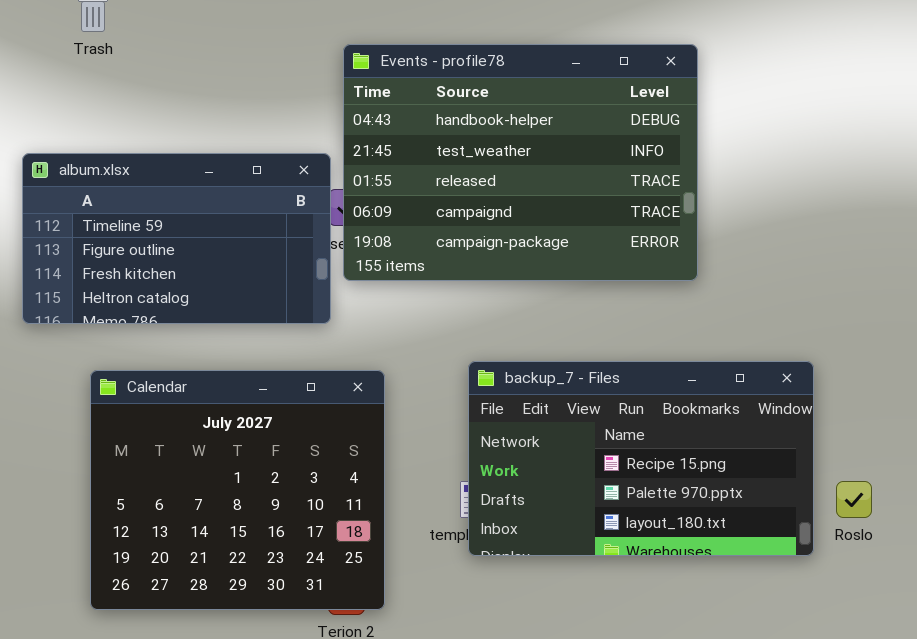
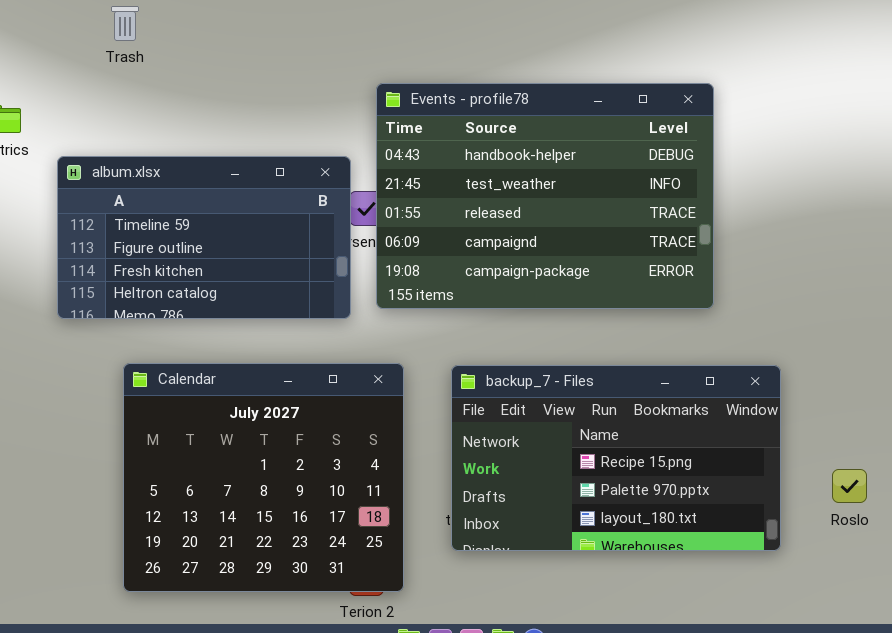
Events - profile78: [343,44,698,281] -> [376,83,714,309], moved
backup_7 - Files: [468,361,814,556] -> [451,365,781,551], moved

